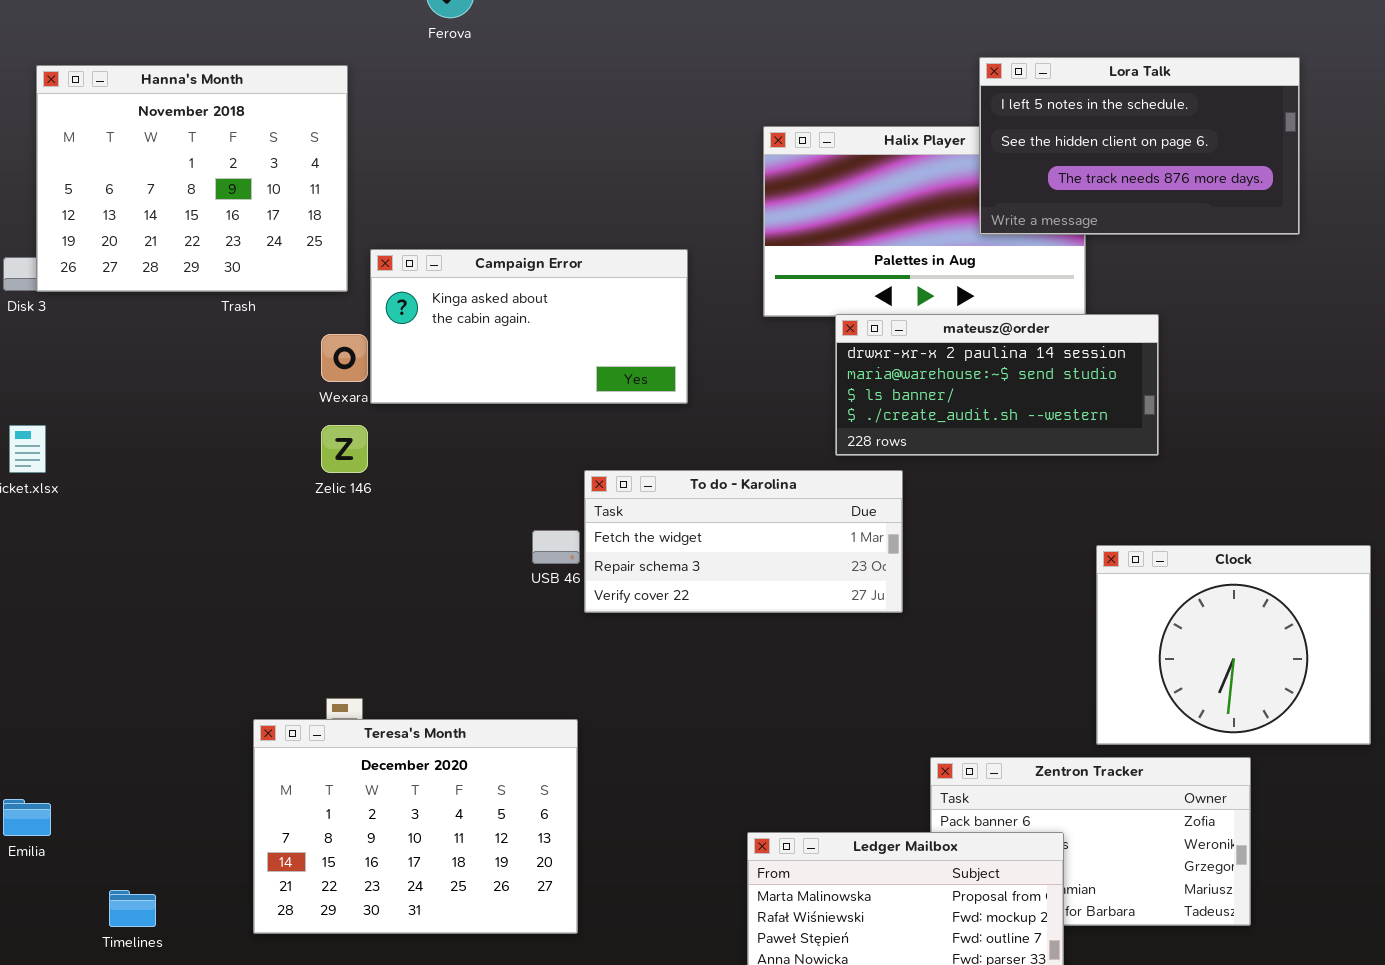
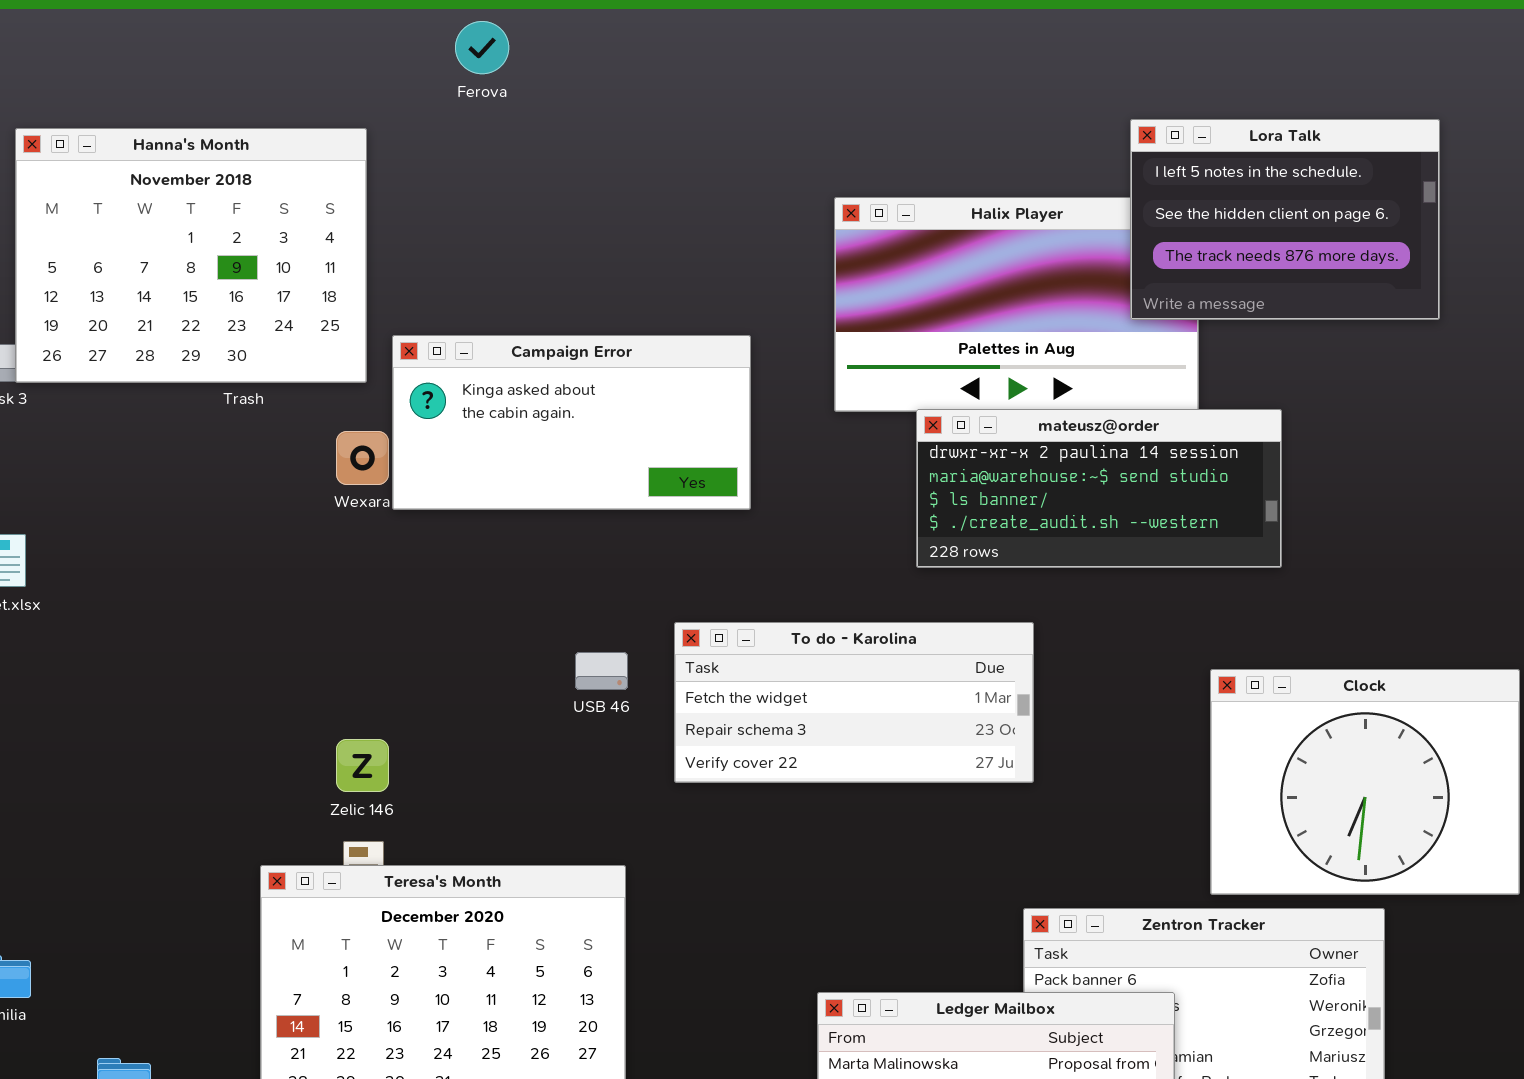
Lora Talk: [979,57,1300,235] -> [1130,119,1440,320], resized
Zelic 146: [321,425,368,473] -> [336,739,389,792], moved
To do - Karolina: [584,470,903,613] -> [674,622,1034,783], moved

